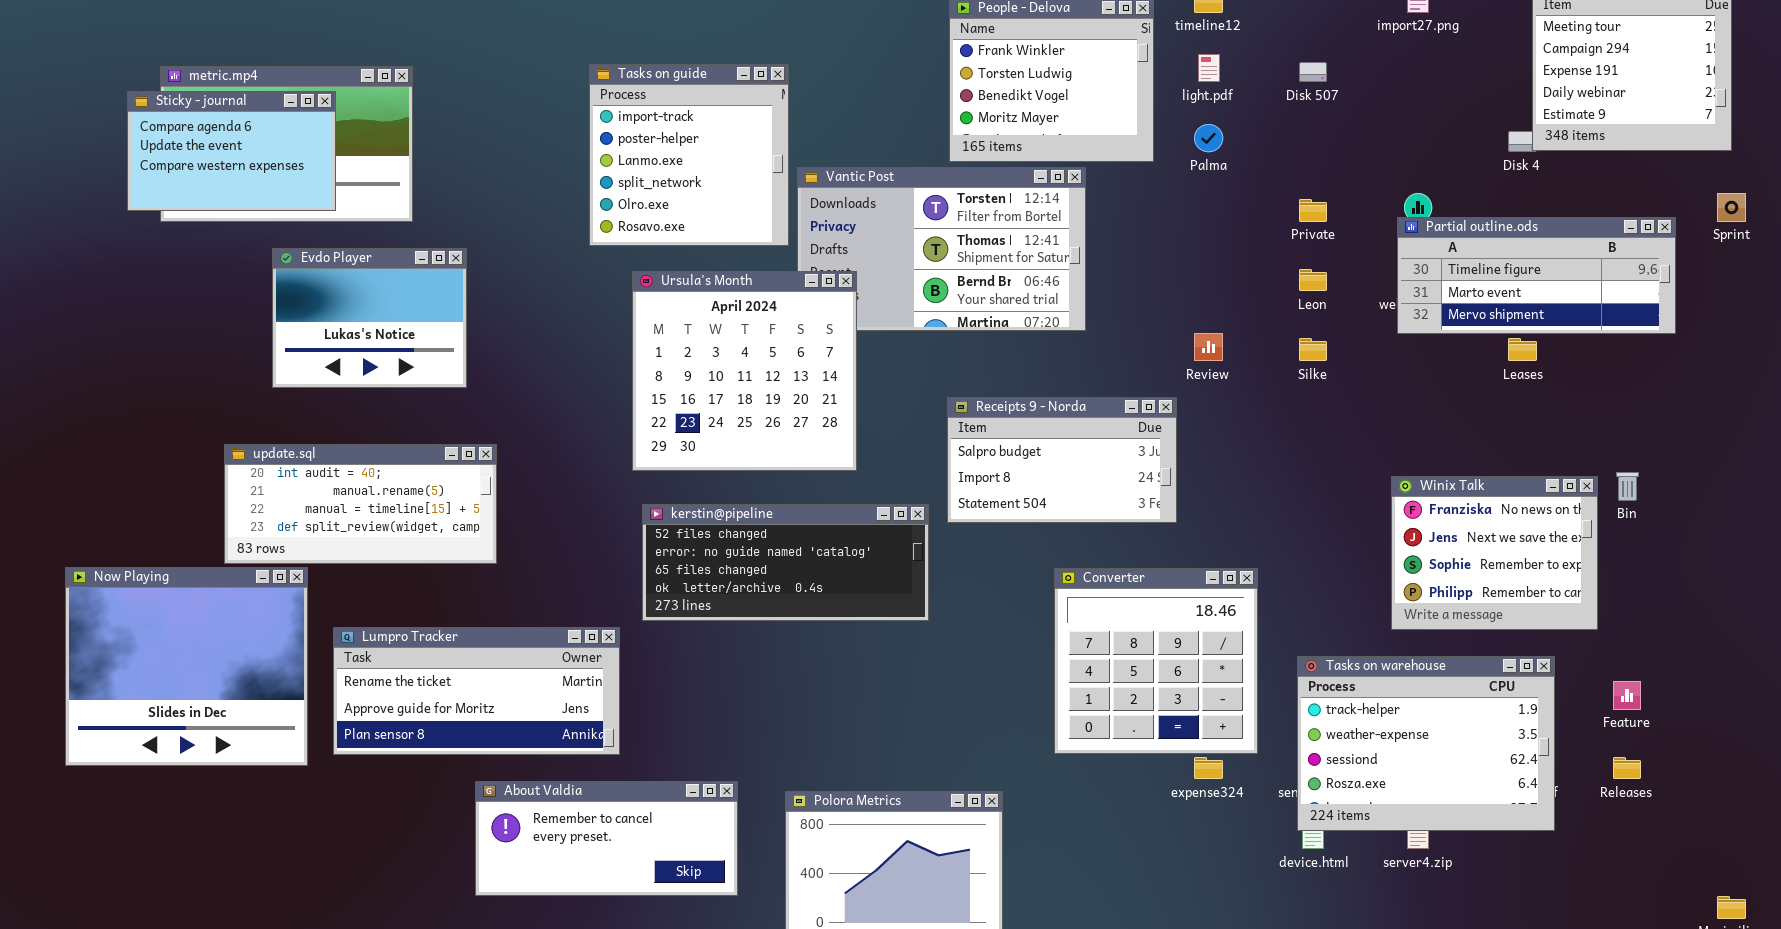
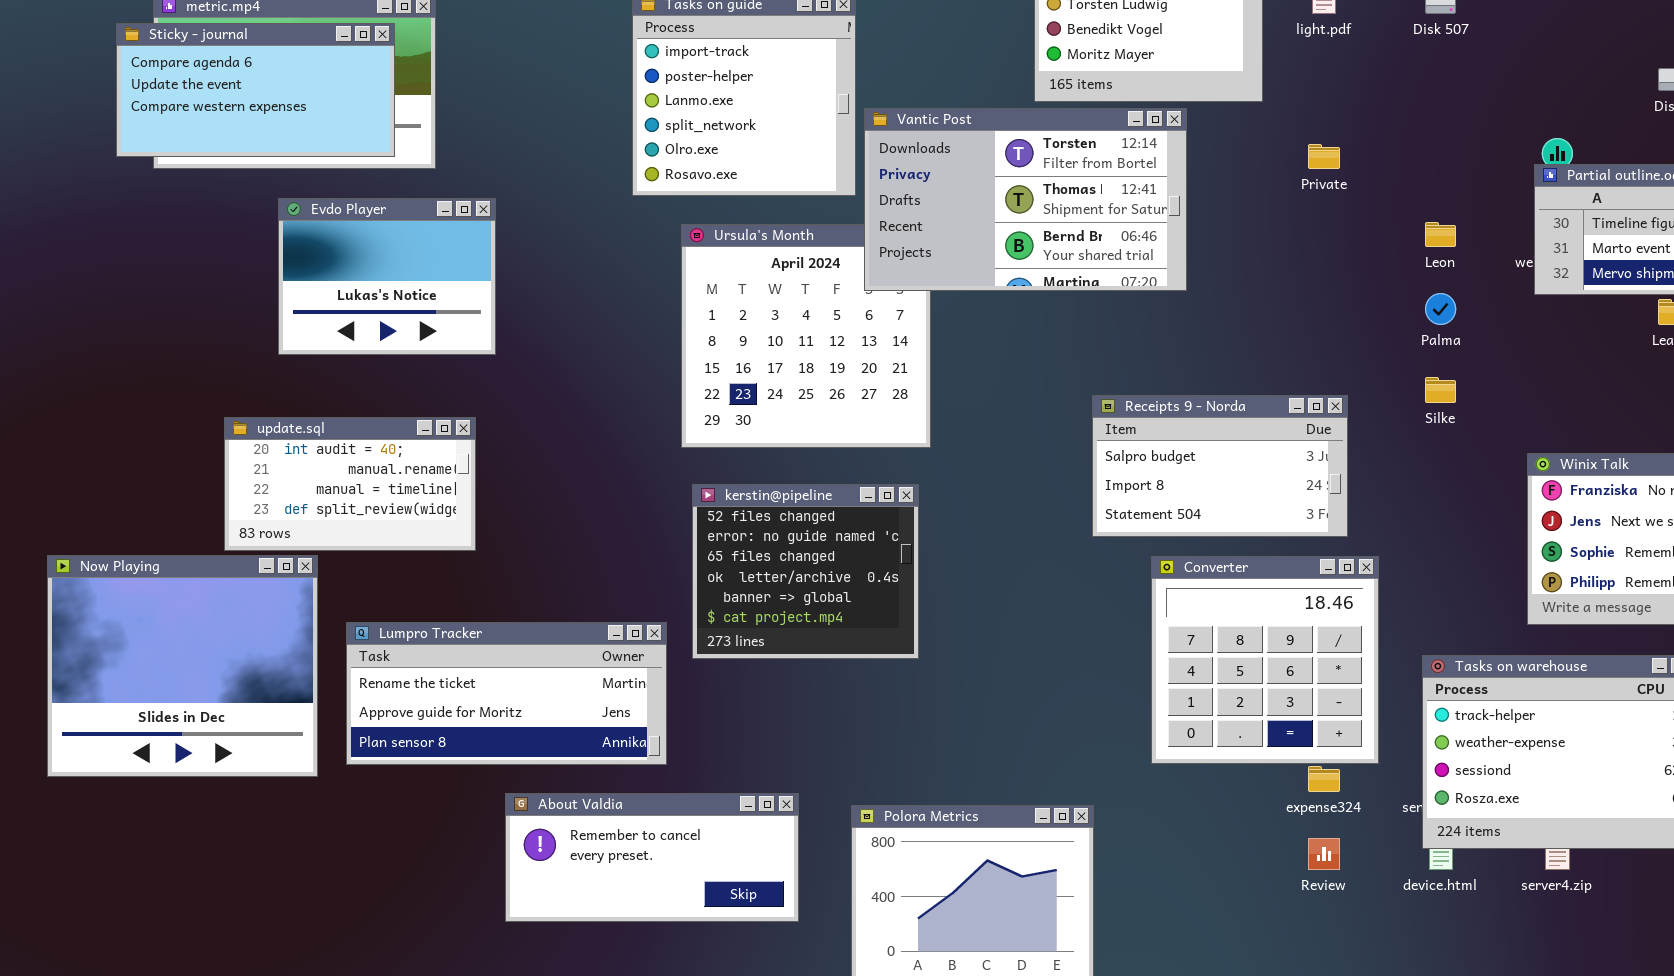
Sticky - journal: [127,91,336,211] -> [116,23,395,157], resized
Palma: [1194,124,1223,152] -> [1425,293,1456,325], moved
Vantic Post: [797,167,1086,331] -> [864,108,1187,291], raised
Private: [1299,199,1327,222] -> [1308,144,1340,169], moved
Review: [1194,333,1223,361] -> [1308,838,1340,870], moved
Silke: [1299,338,1327,361] -> [1425,377,1456,403], moved
Receipts 9 - Norda: [947,397,1177,523] -> [1092,395,1348,537], moved
update.sql: [224,444,497,564] -> [224,417,476,551], resized
kerstin@pipeline: [642,504,929,621] -> [692,484,919,659], resized

